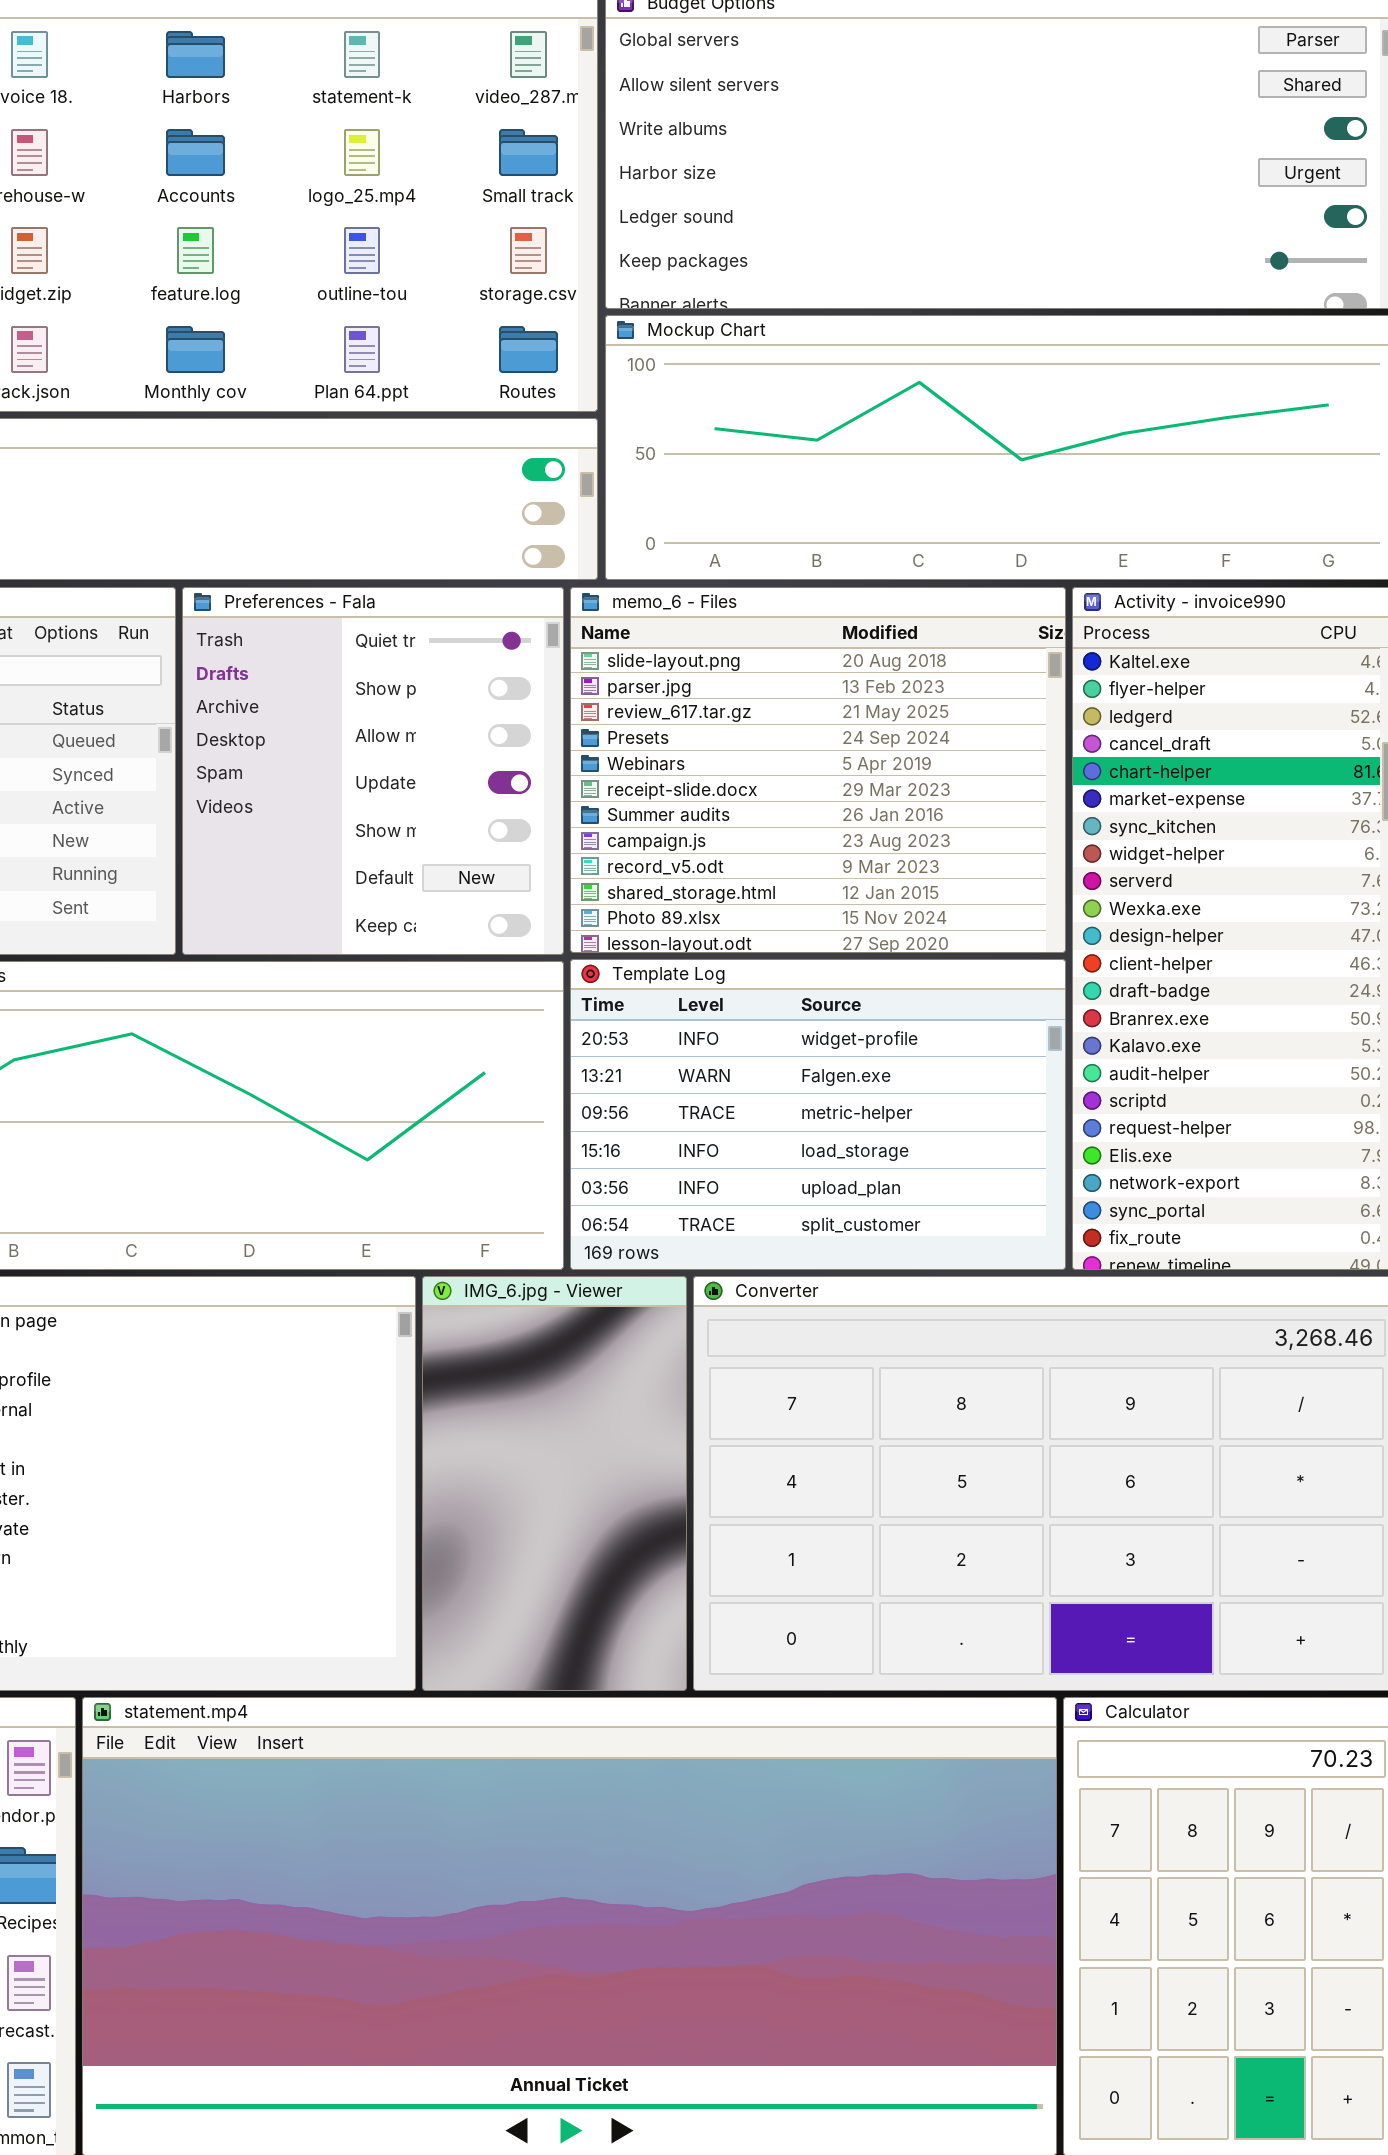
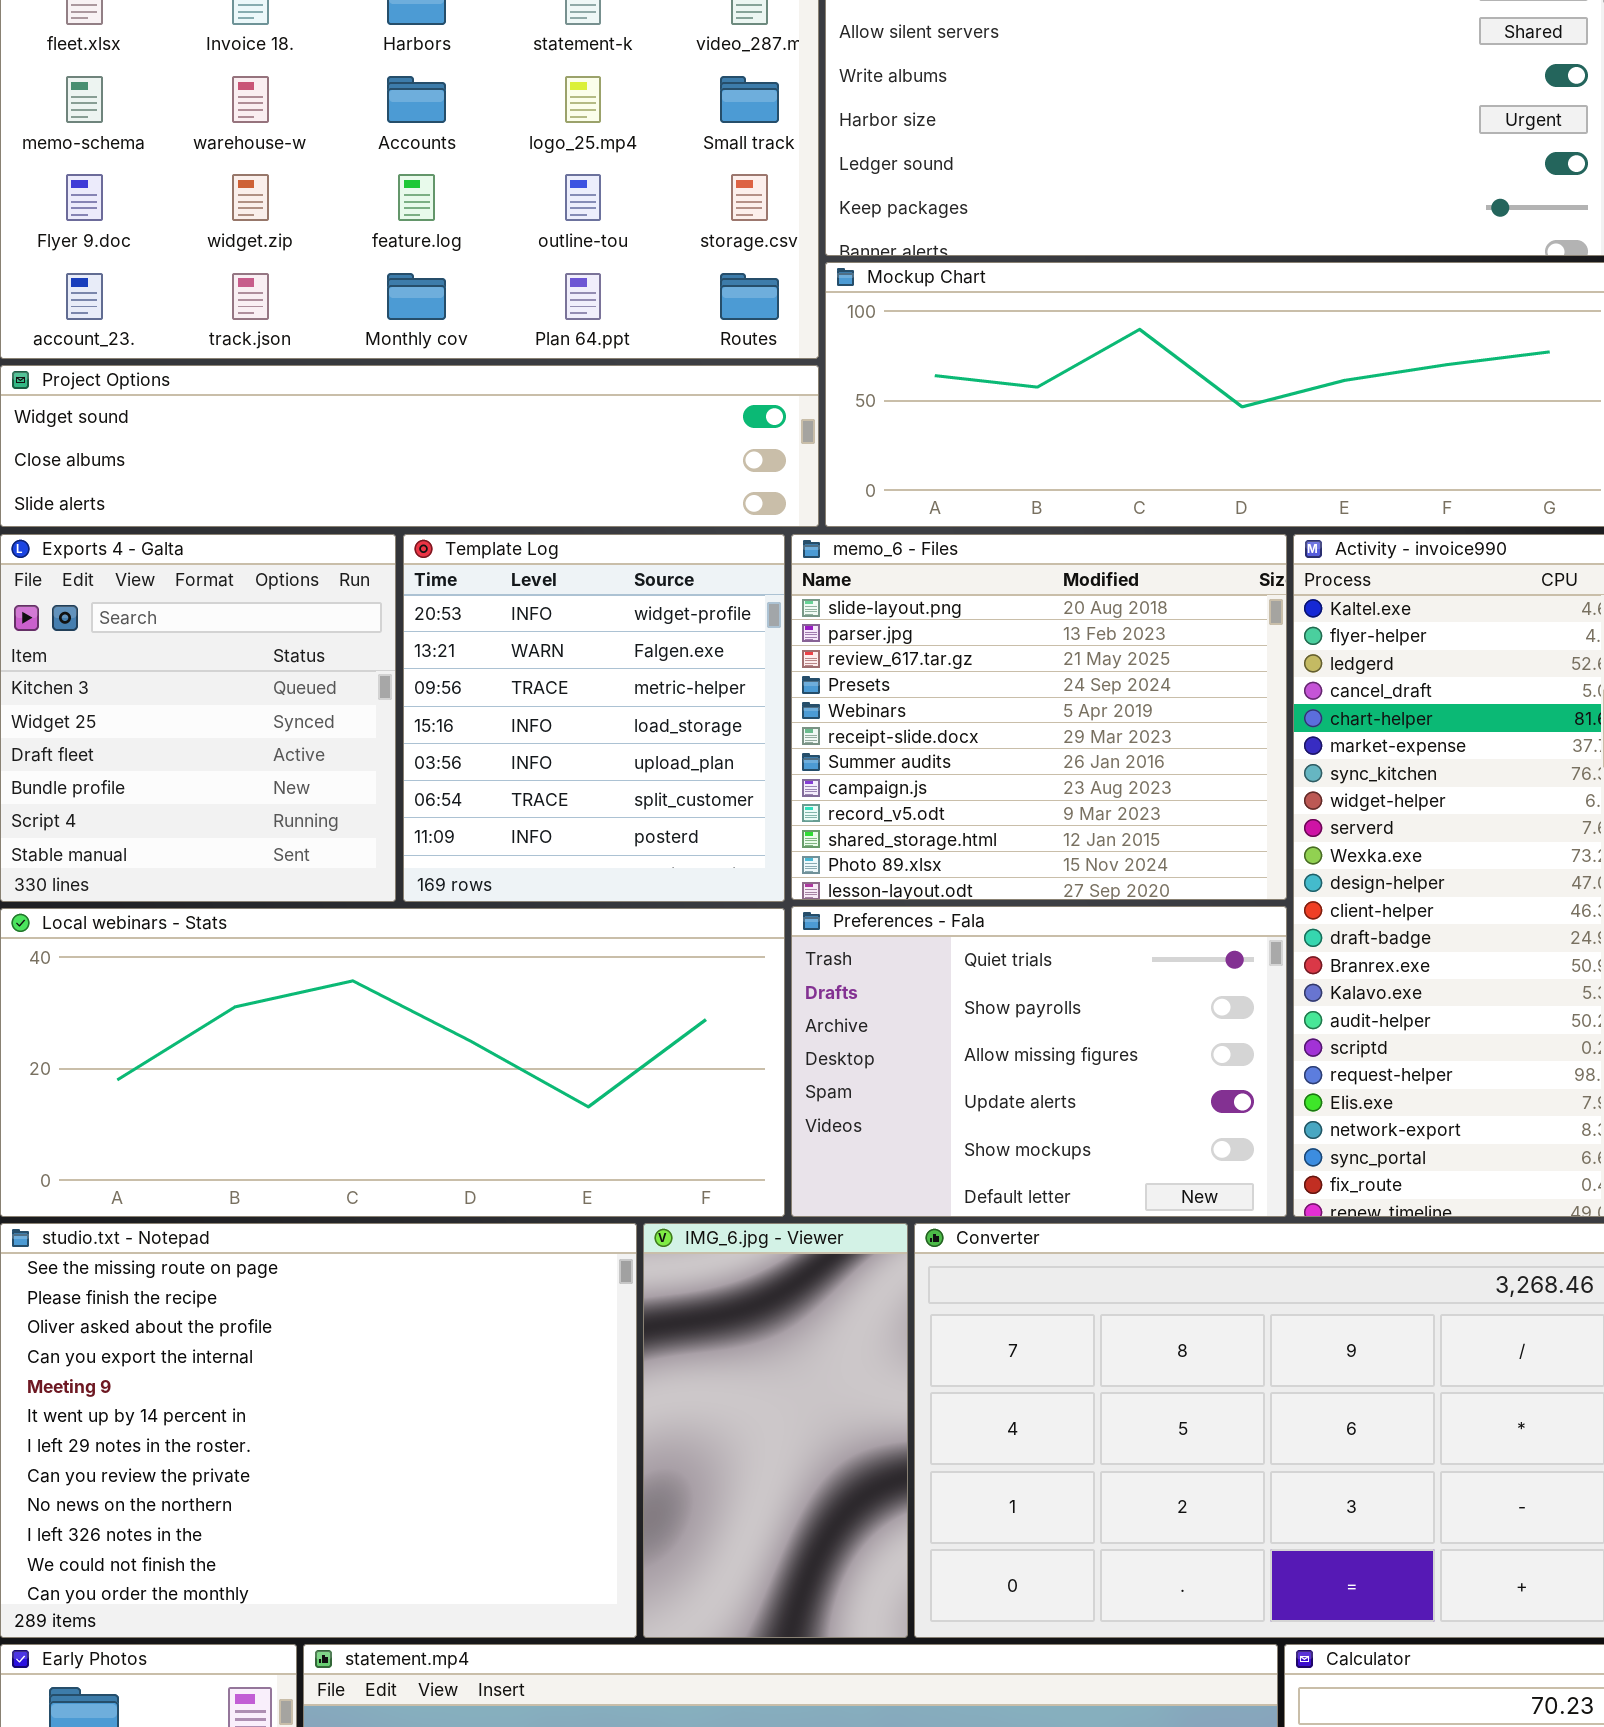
Preferences - Fala: [182,587,564,955] -> [791,906,1287,1217], moved, resized
Template Log: [570,959,1066,1270] -> [403,534,785,902], moved, resized

